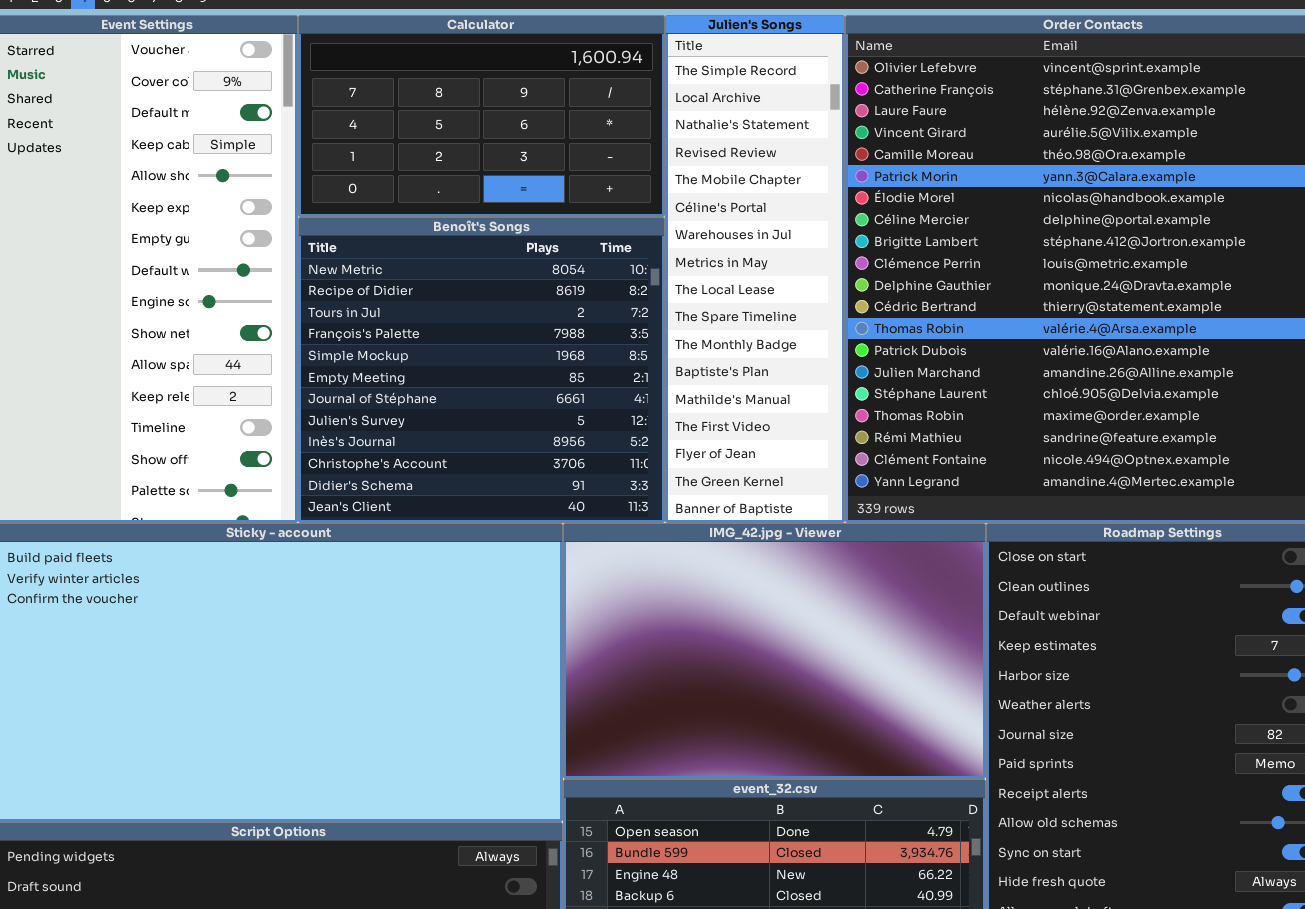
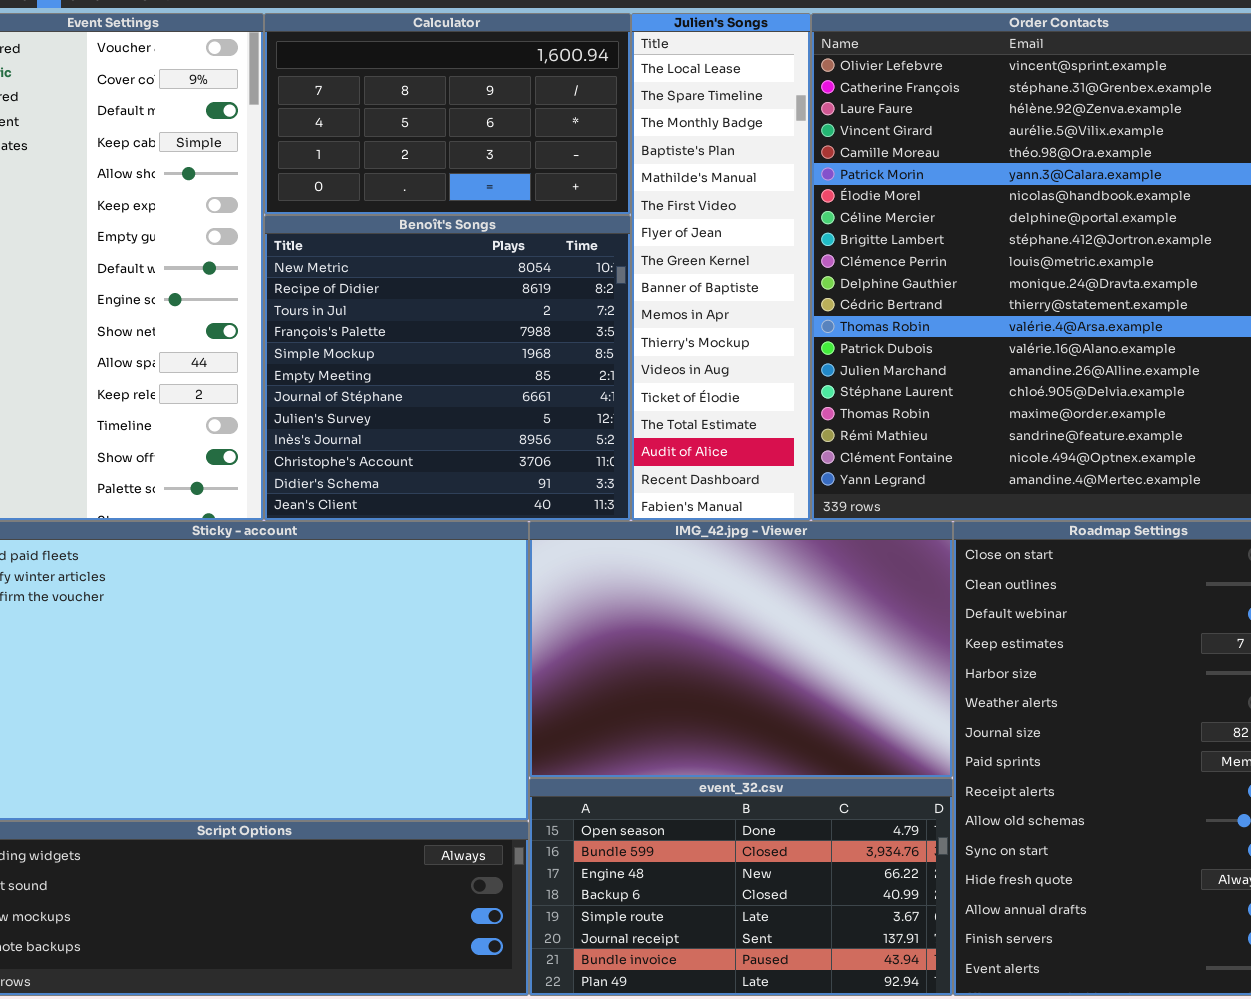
Julien's Songs: [665,15,845,523] -> [631,13,811,521], scrolled down 8 rows

